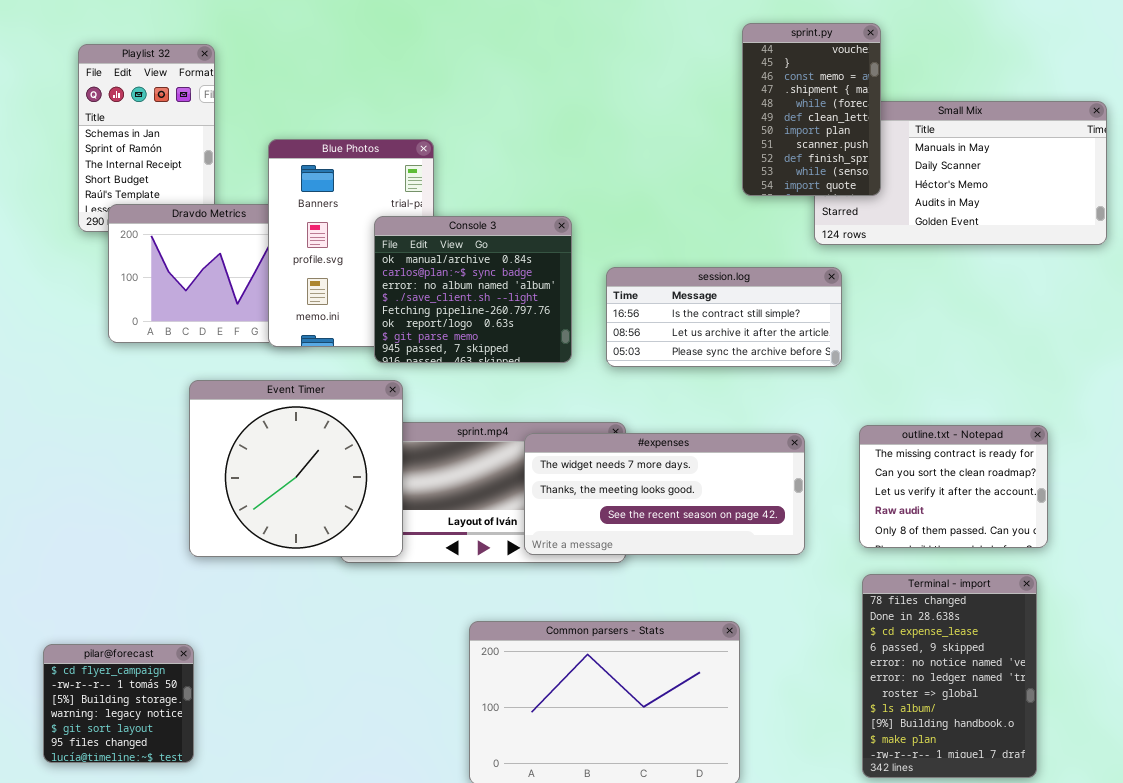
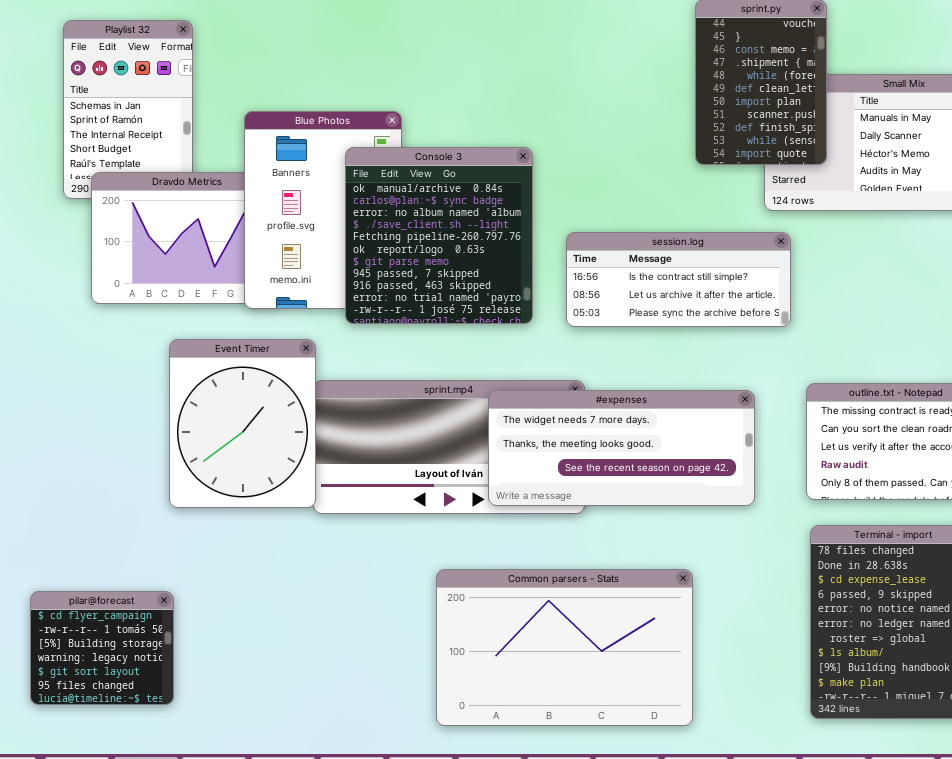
Console 3: [374,216,572,363] -> [345,147,533,324], resized
Event Timer: [189,380,403,557] -> [169,339,316,508], resized

